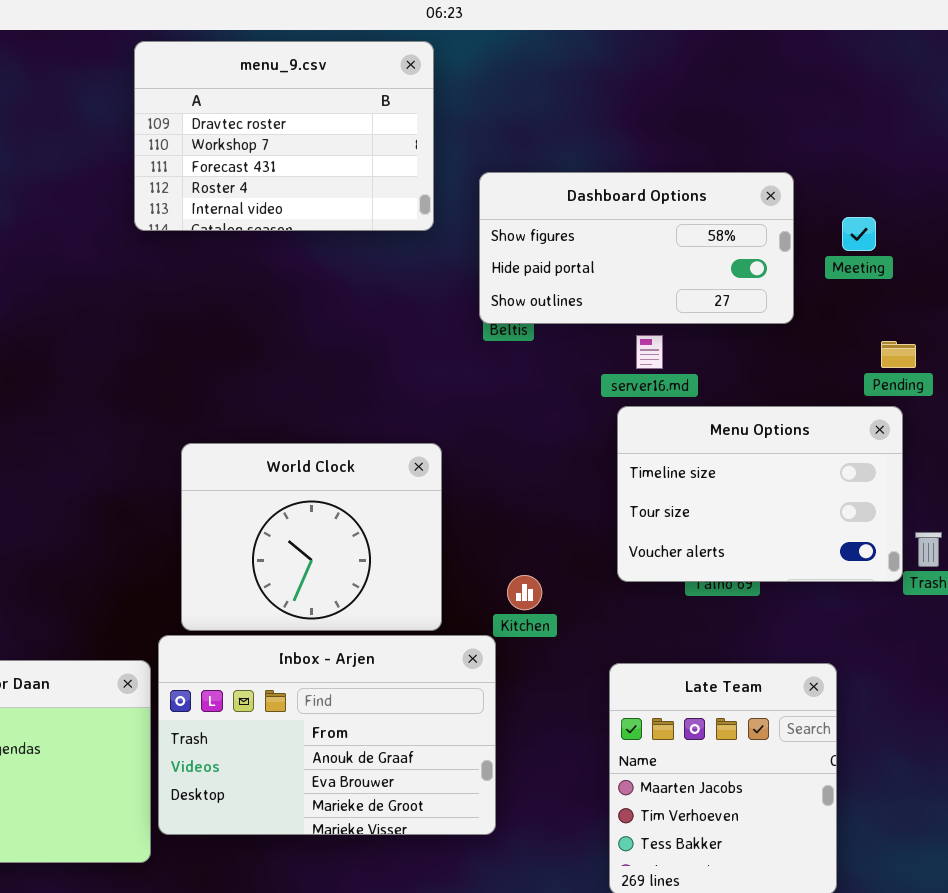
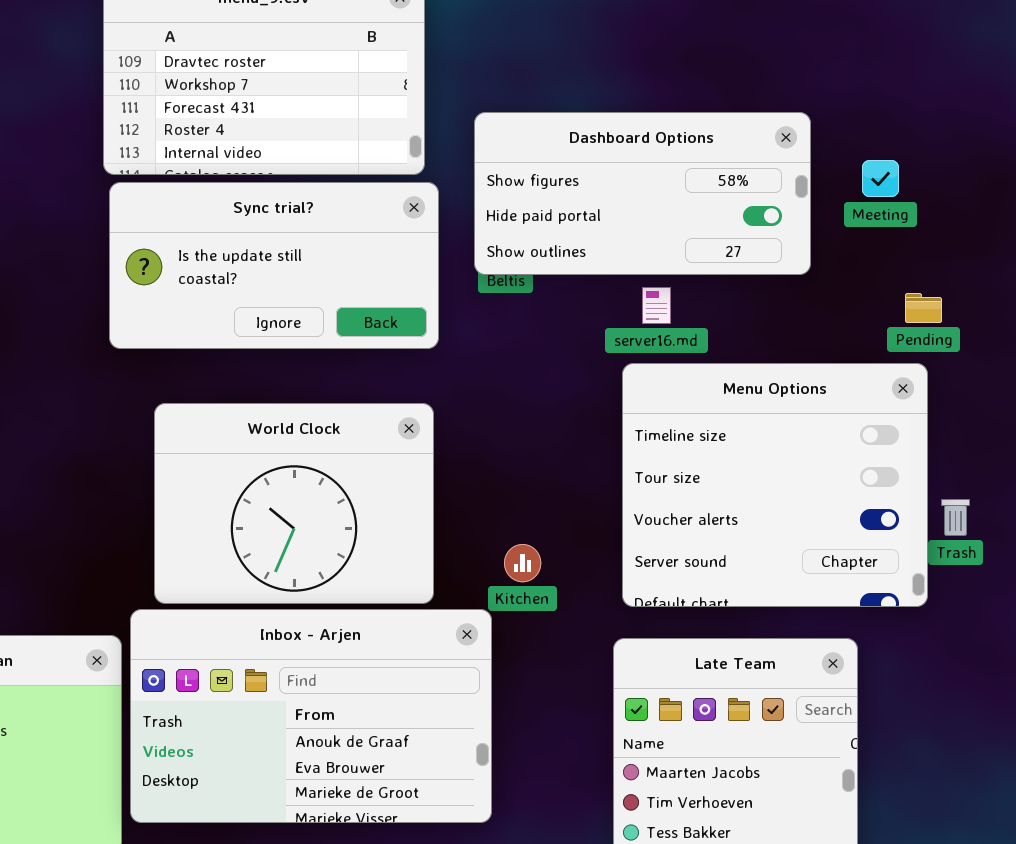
Sync trial?: none -> [109,182,439,349], opened
Menu Options: [617,406,903,582] -> [622,363,928,607], resized

